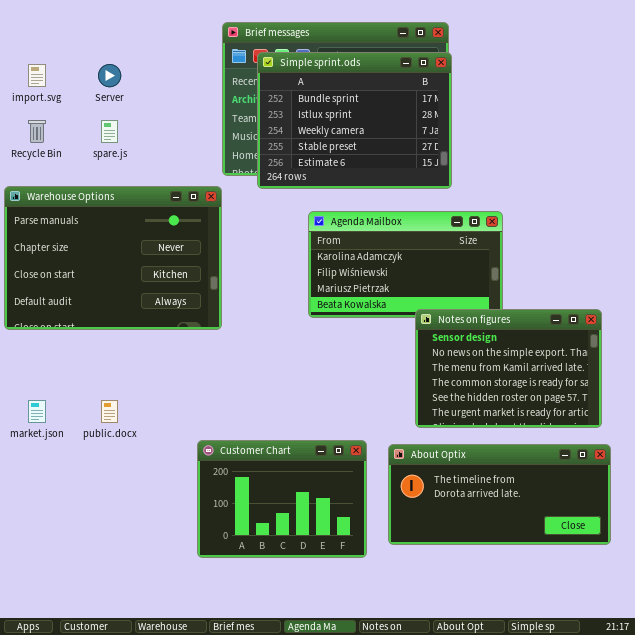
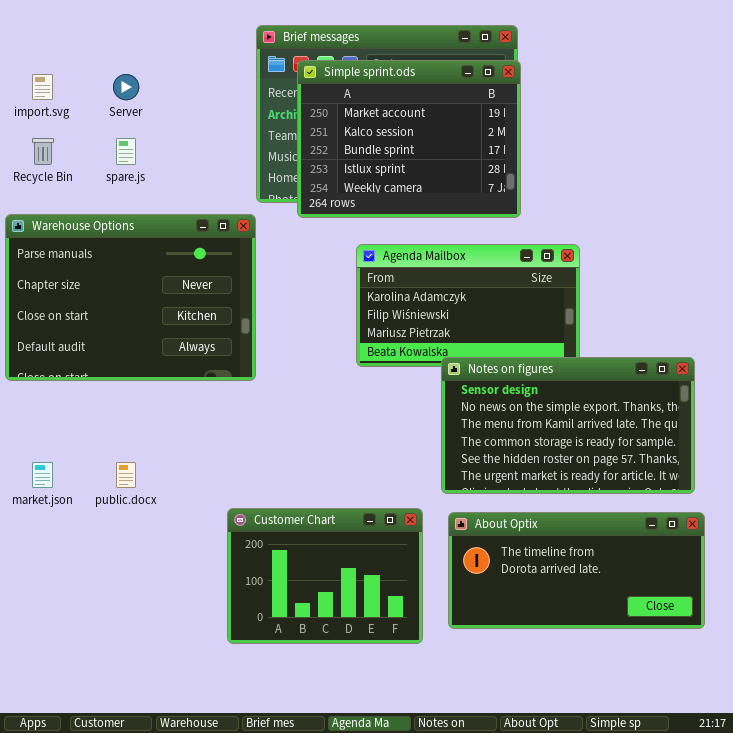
Simple sprint.ods: [257,52,452,189] -> [297,60,521,218], scrolled up 2 rows
Notes on figures: [415,309,602,428] -> [441,357,695,494], resized

